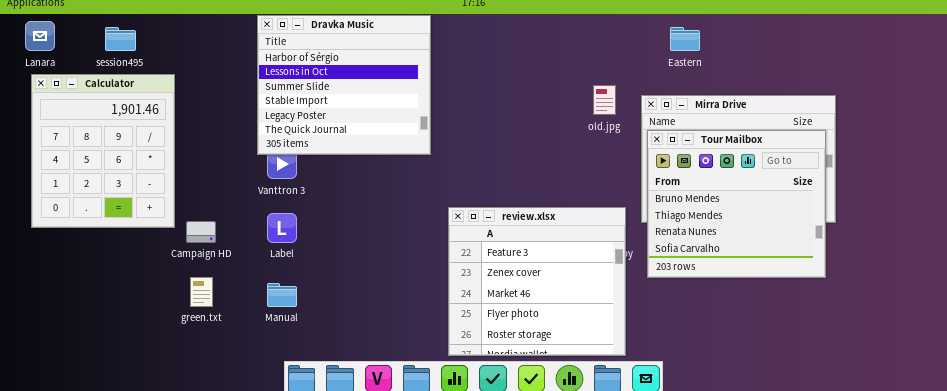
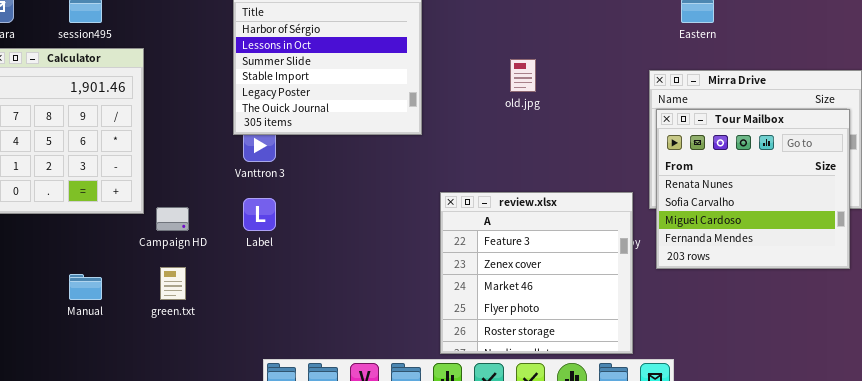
old.jpg: [593,85,616,115] -> [510,59,536,92], moved
Tour Mailbox: [647,130,826,278] -> [656,109,850,269], scrolled down 2 rows
Manual: [267,283,297,307] -> [69,274,102,300], moved

